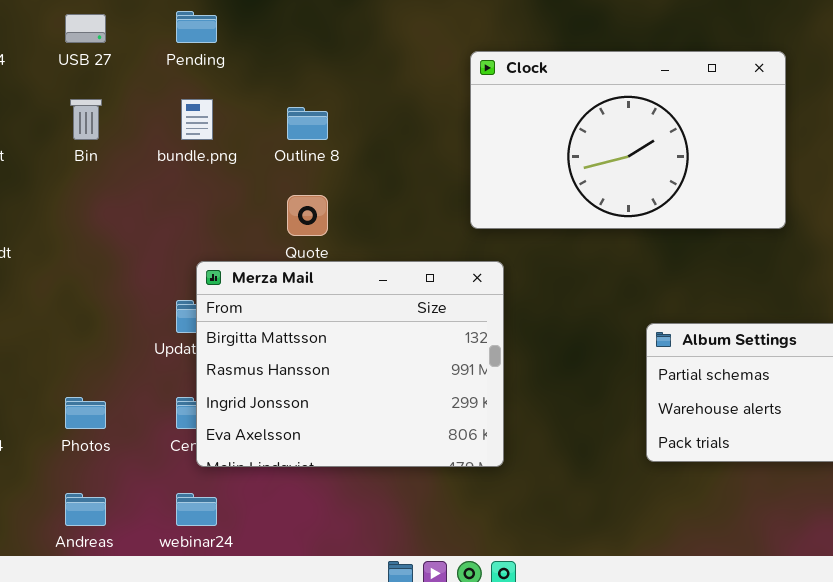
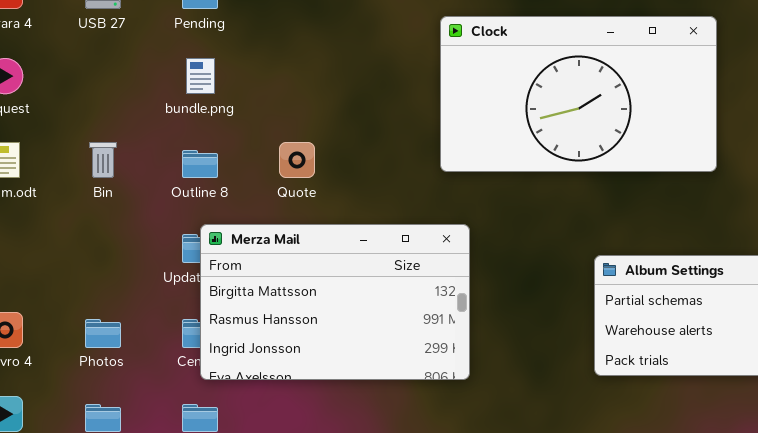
Bin: [70,99,102,140] -> [89,142,117,178], moved
Outline 8: [287,107,328,140] -> [182,150,218,178], moved
Merza Mail: [196,261,504,467] -> [200,224,470,380], resized

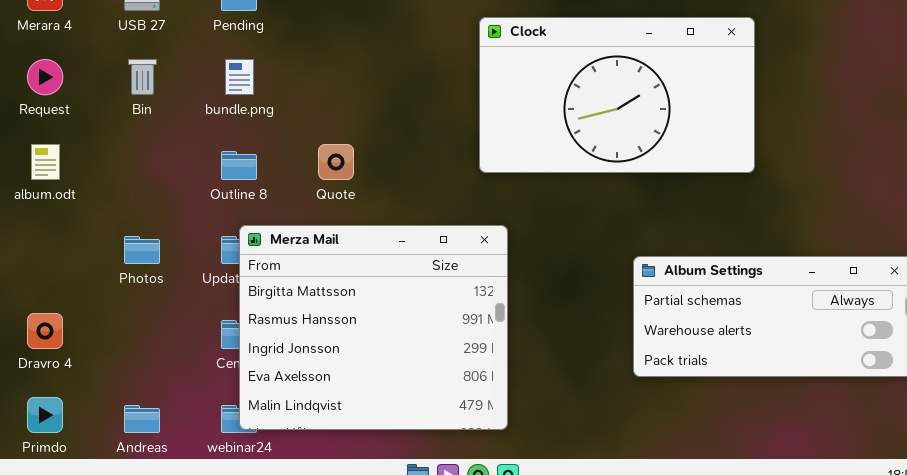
Bin: [89,142,117,178] -> [128,59,157,95], moved
Merza Mail: [200,224,470,380] -> [239,225,508,430], resized
Photos: [85,319,121,348] -> [124,236,160,264], moved

